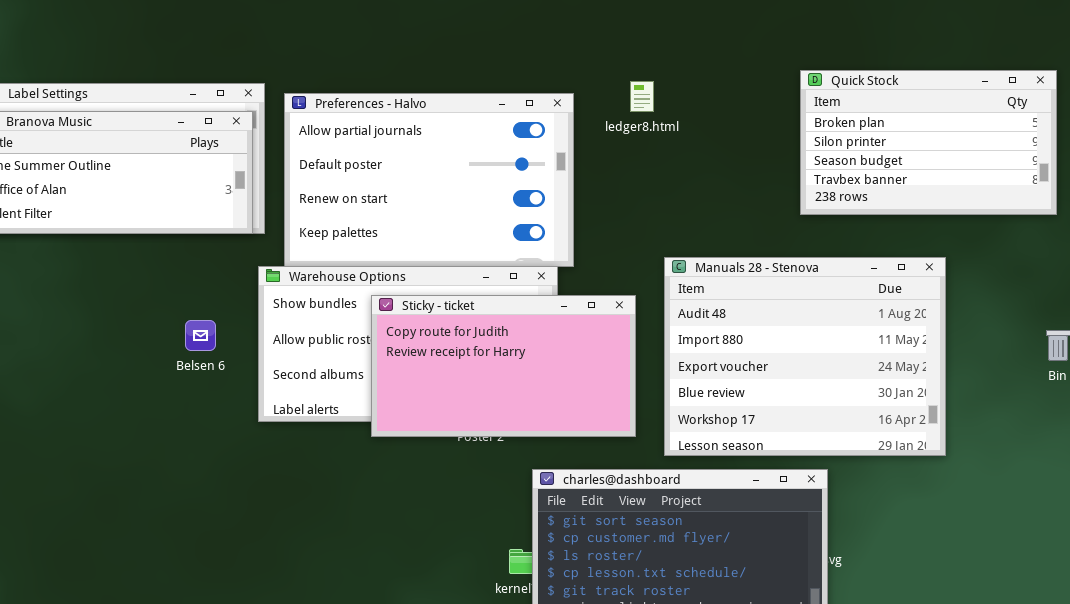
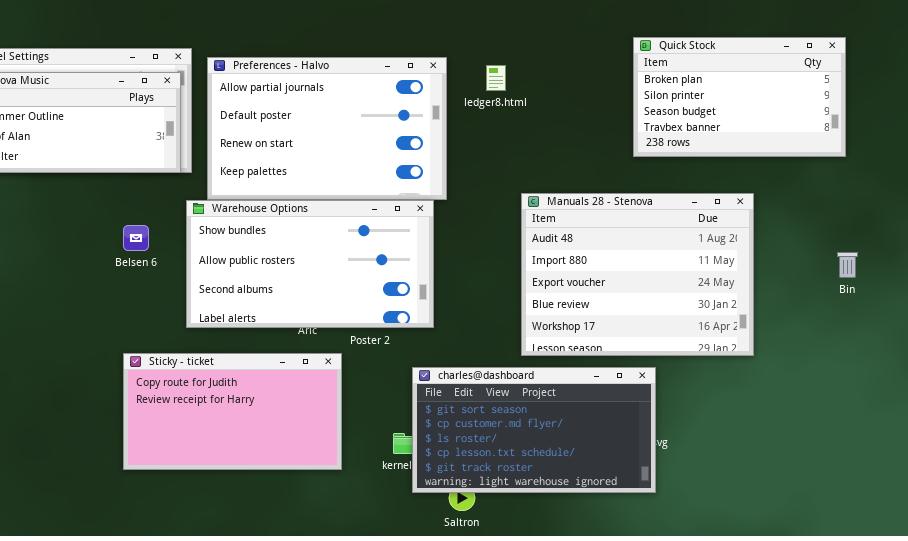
ledger8.html: [630,81,654,112] -> [486,65,506,91], moved
Sticky - ticket: [371,295,636,437] -> [123,353,342,470], moved
Belsen 6: [185,320,216,351] -> [123,225,149,251], moved

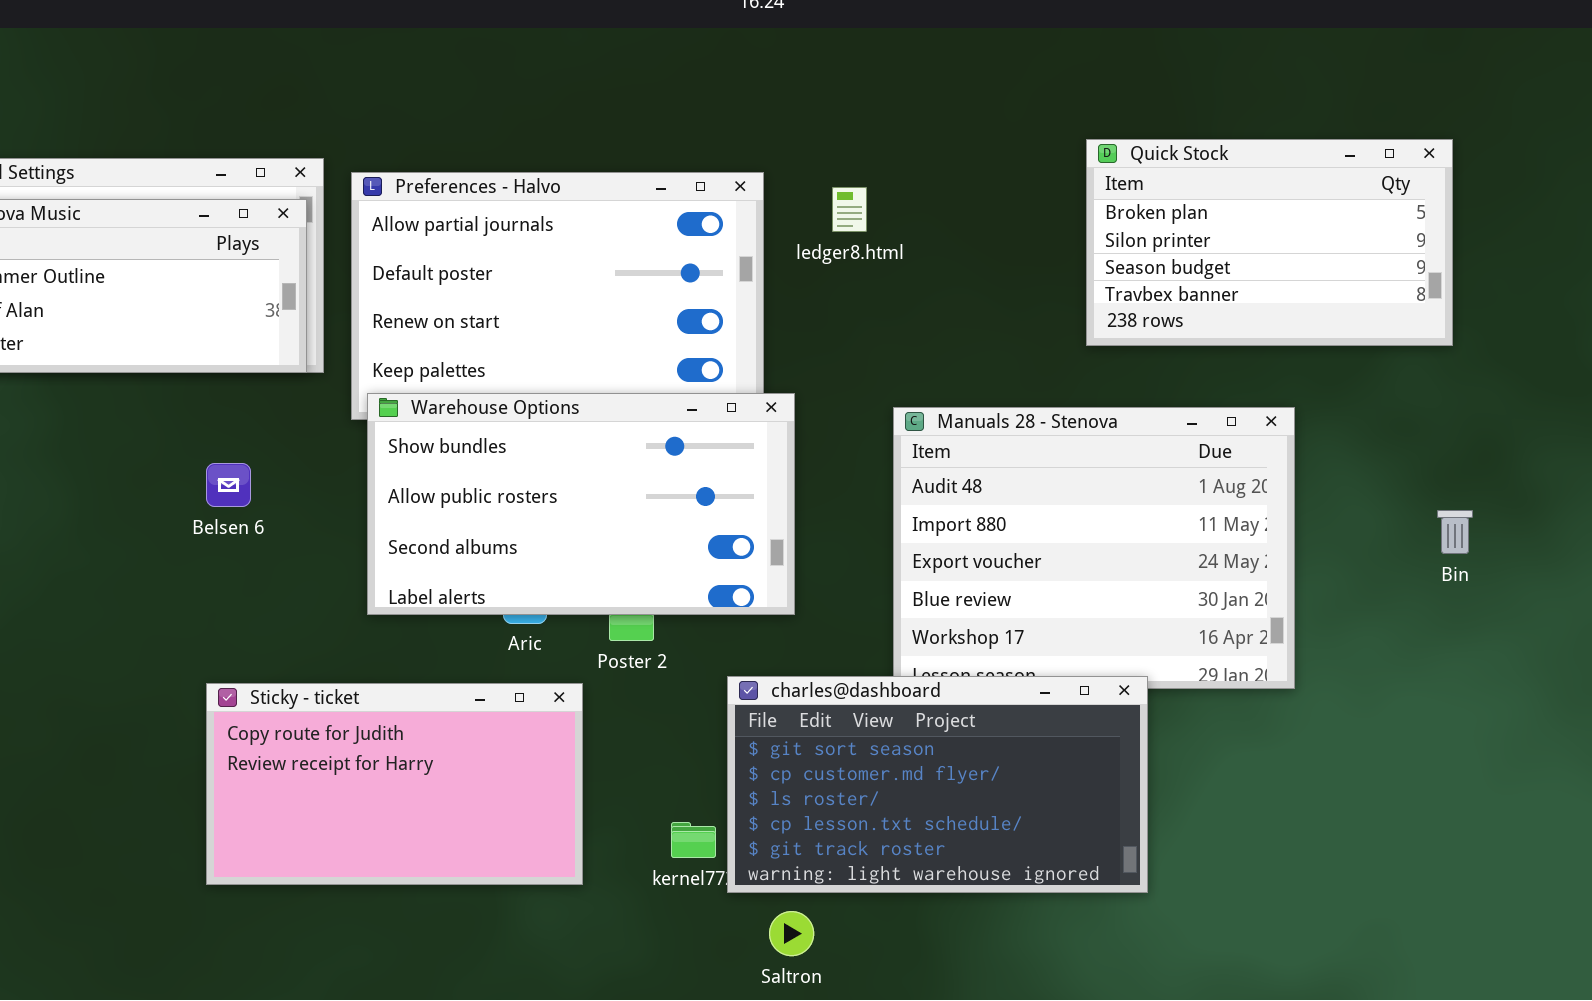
Warehouse Options: [186,200,434,328] -> [367,393,795,615], moved
charles@dashboard: [412,367,656,493] -> [727,676,1148,893], moved

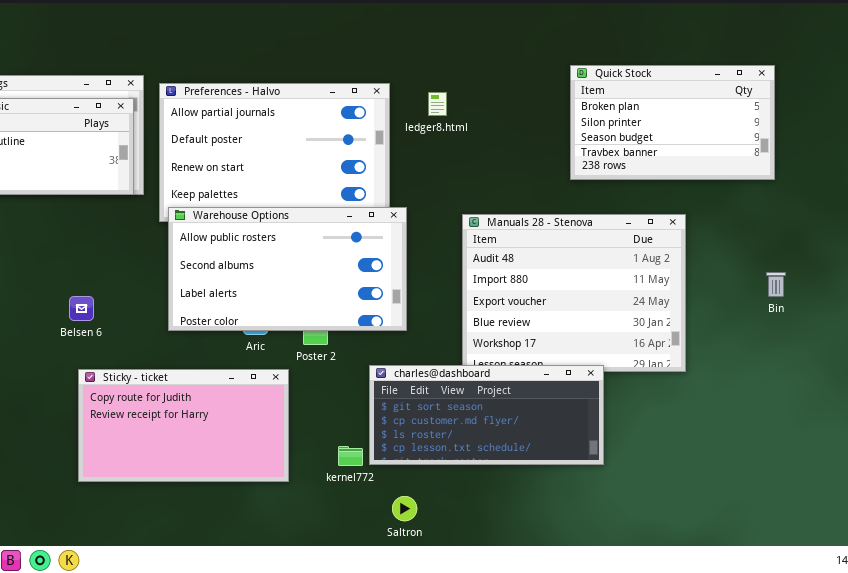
Warehouse Options: [367,393,795,615] -> [168,207,407,331], scrolled down 1 row
Belsen 6: [206,463,251,507] -> [69,296,94,321], moved
charles@dashboard: [727,676,1148,893] -> [369,365,604,465], resized

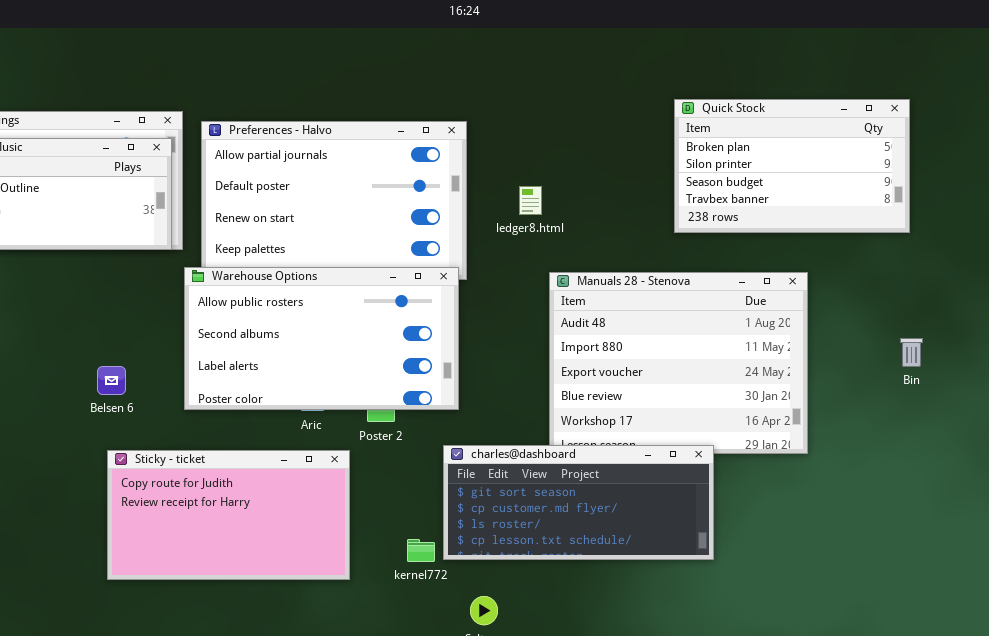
ledger8.html: [428,92,447,116] -> [519,186,542,215], moved
Warehouse Options: [168,207,407,331] -> [184,267,459,410], moved

